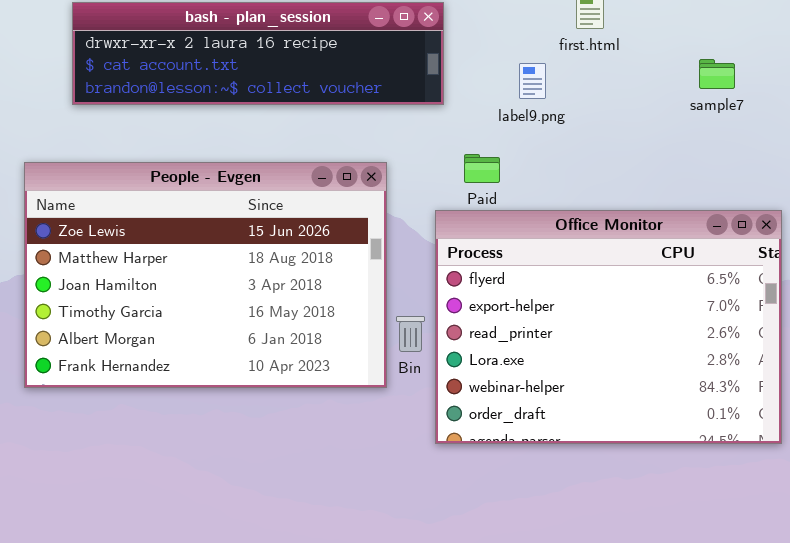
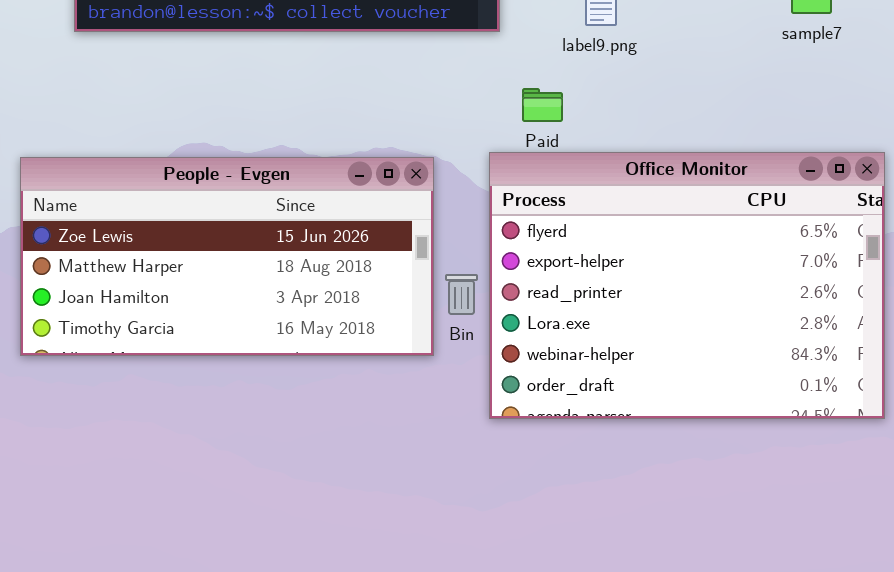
People - Evgen: [24,162,387,388] -> [20,157,434,356], resized

